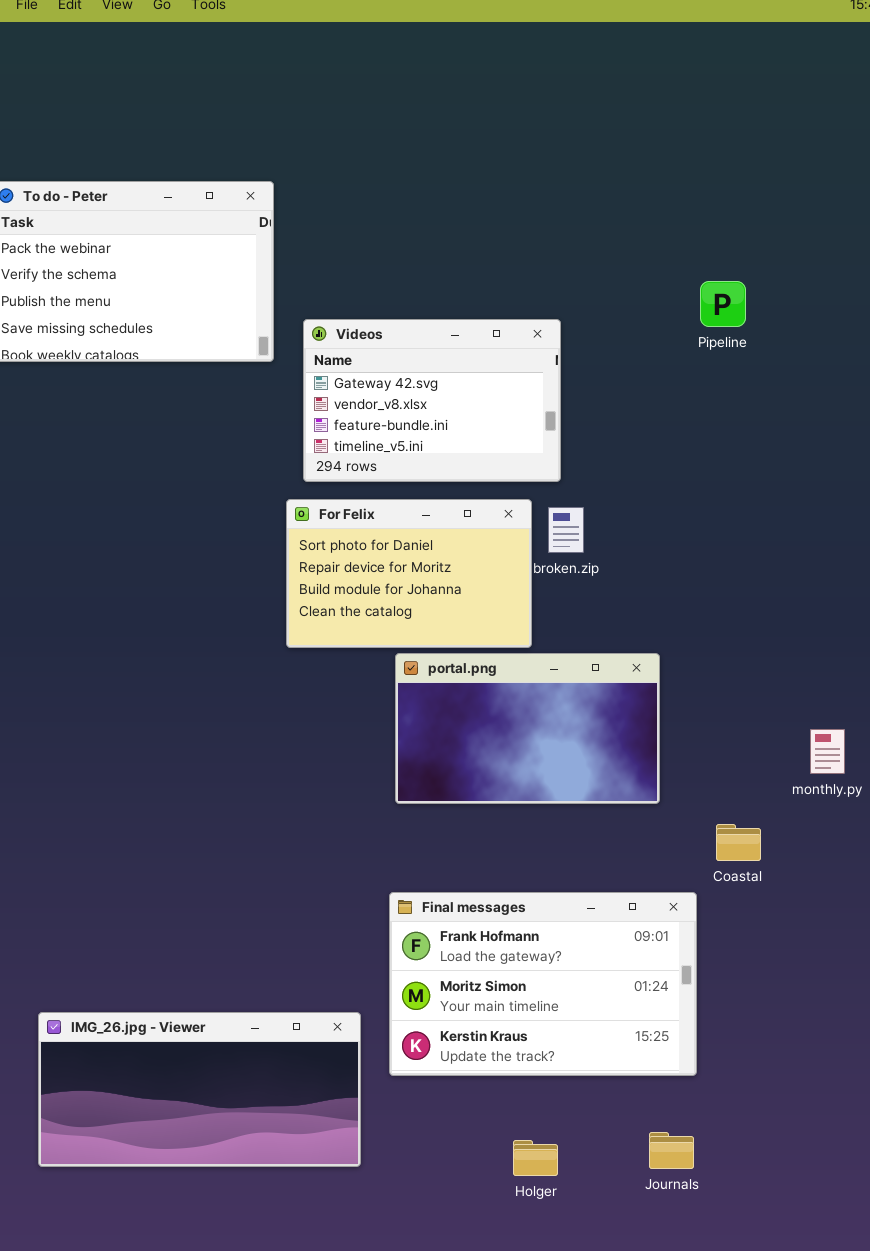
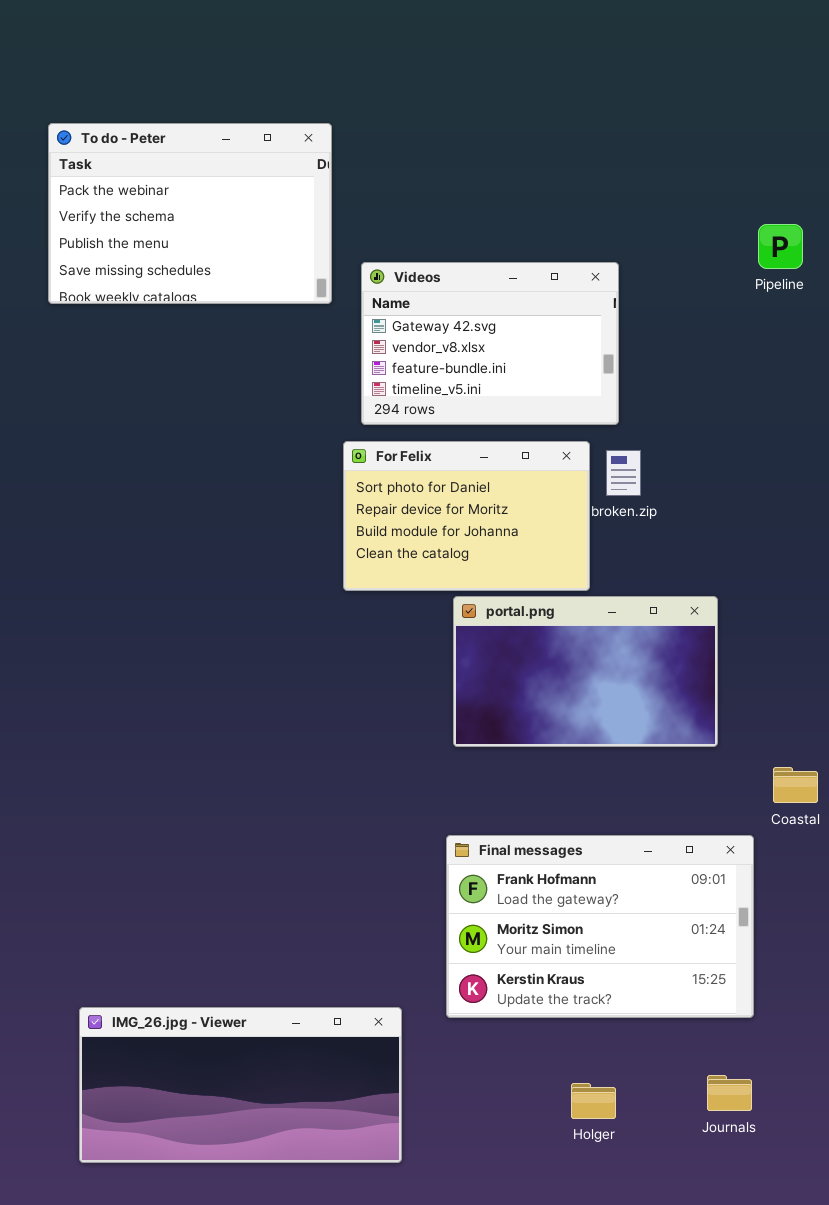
IMG_26.jpg - Viewer: [38,1012,361,1167] -> [79,1007,402,1163], moved

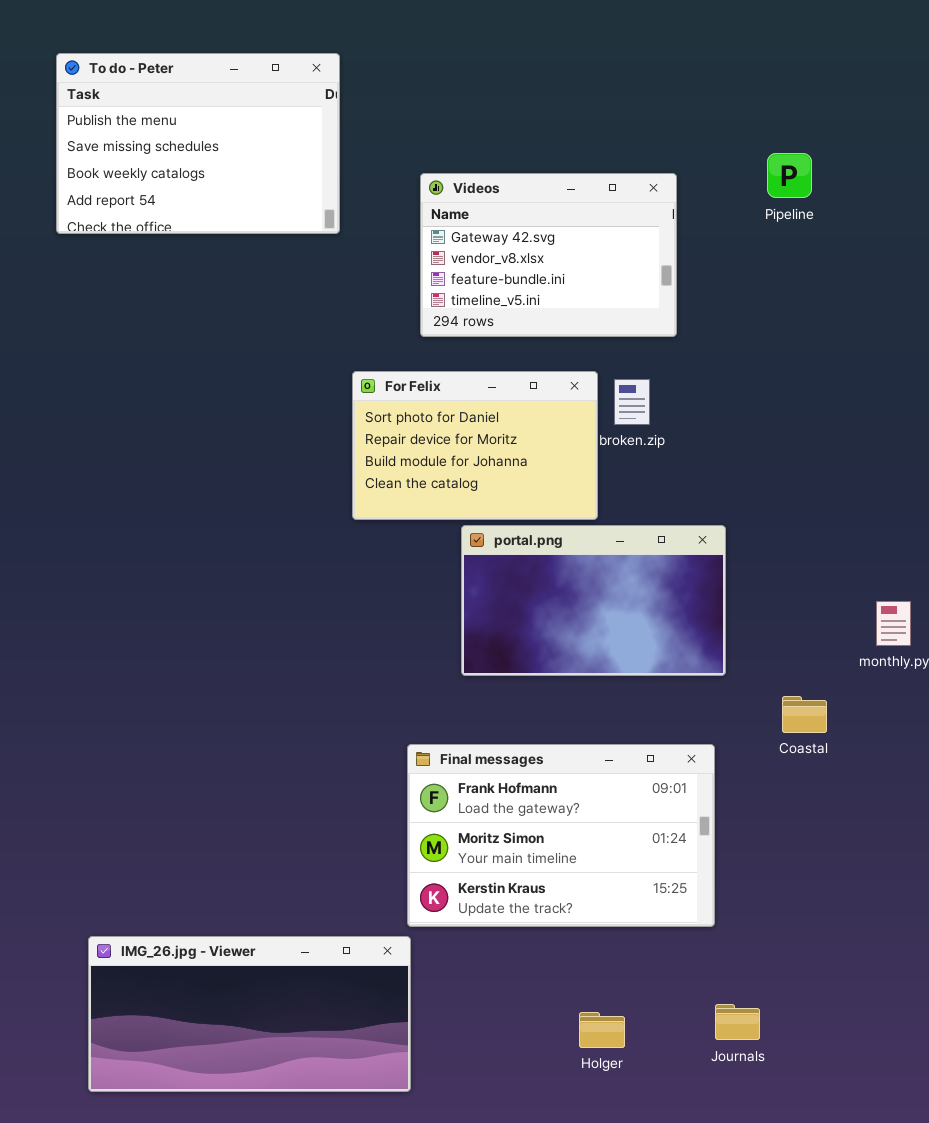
To do - Peter: [48,123,332,304] -> [56,53,340,234], scrolled down 2 rows
Videos: [361,262,619,425] -> [420,173,677,337], moved
Final messages: [446,835,754,1018] -> [407,744,715,927], moved

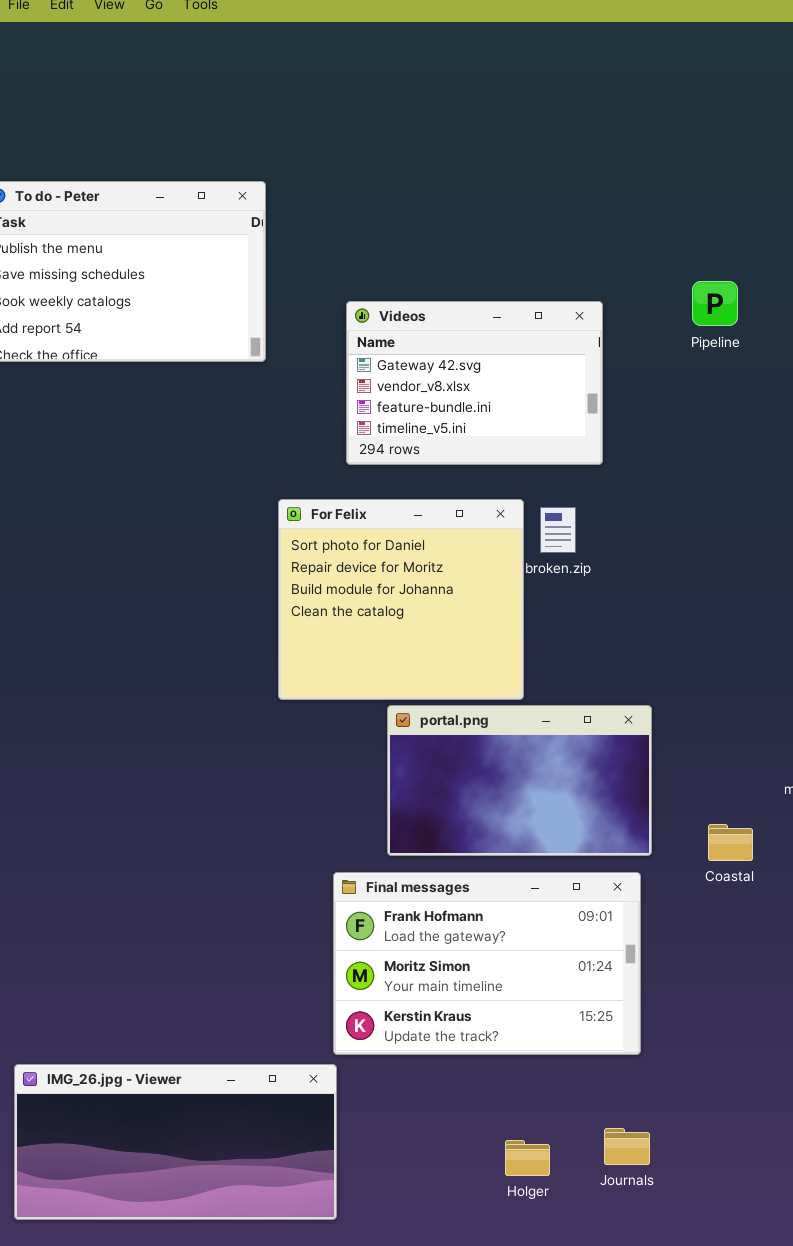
For Felix: [352,371,598,520] -> [278,499,524,700], resized
portal.png: [461,525,726,676] -> [387,705,652,856], moved
Journals: [715,1004,760,1040] -> [604,1128,650,1165], moved

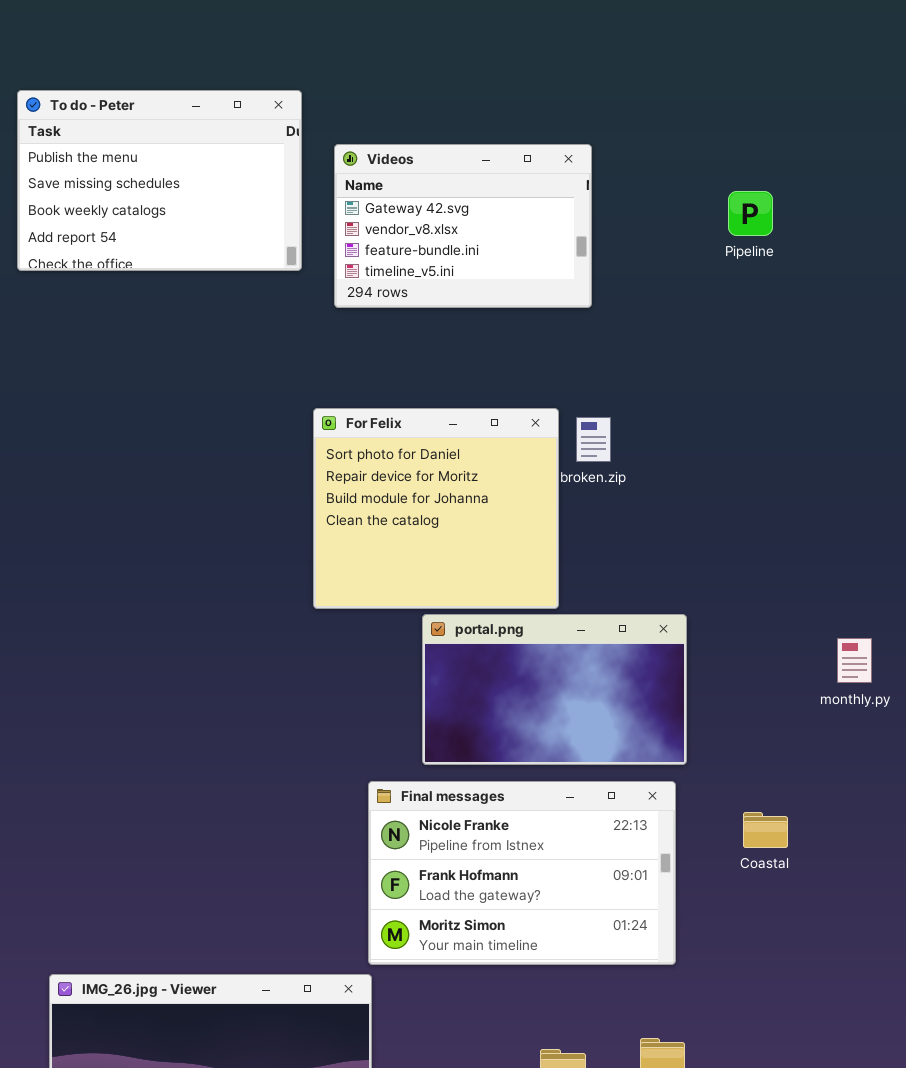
Videos: [346,301,603,465] -> [334,144,592,308], moved
Coastal: [708,824,753,861] -> [743,812,788,848], moved
Final messages: [333,872,641,1055] -> [368,781,676,965], scrolled up 1 row

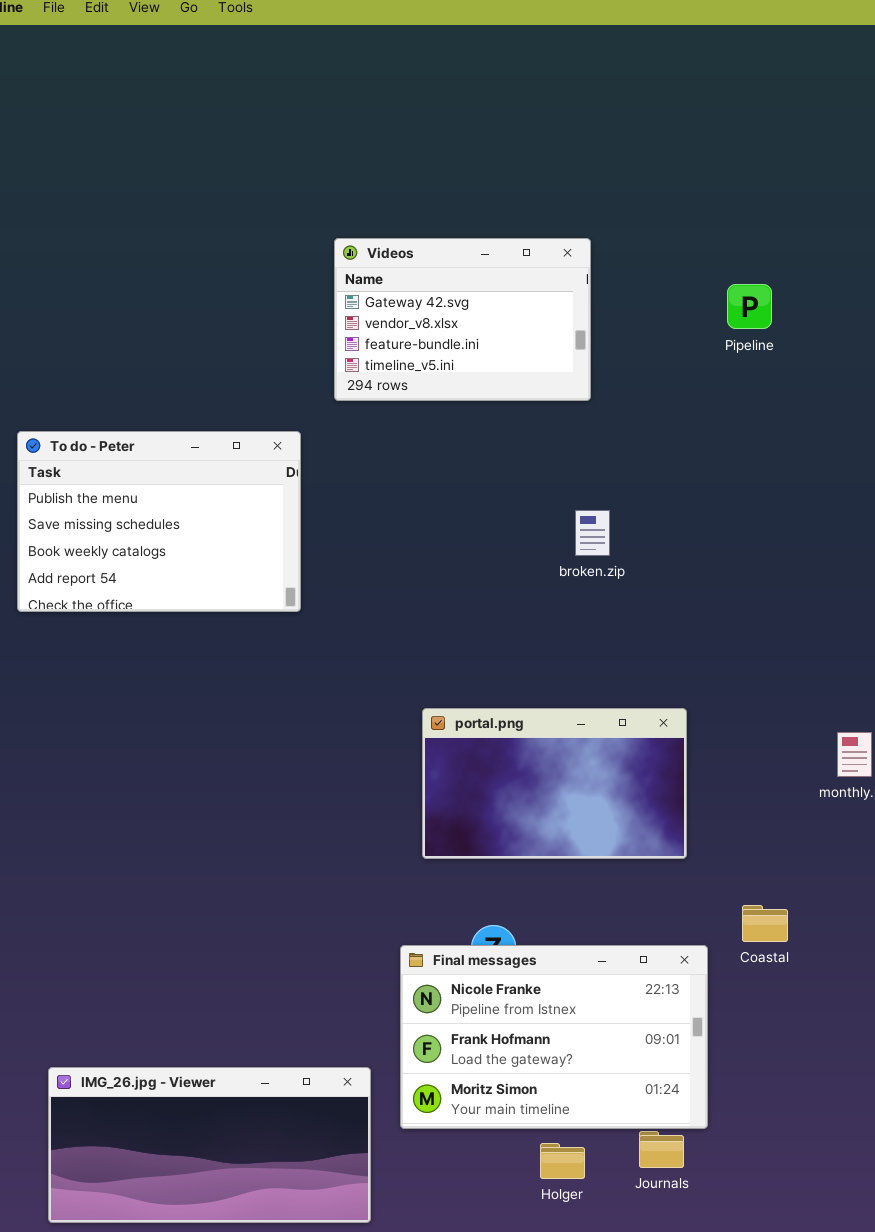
To do - Peter: [17,90,302,271] -> [17,431,301,612], moved
For Felix: [313,408,559,609] -> none, closed
Final messages: [368,781,676,965] -> [400,945,708,1129], moved

